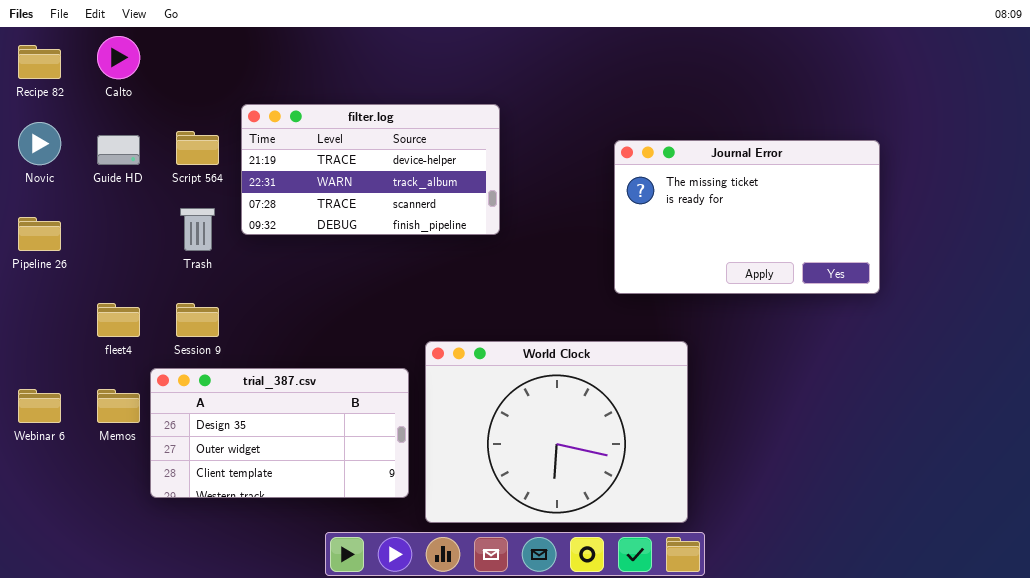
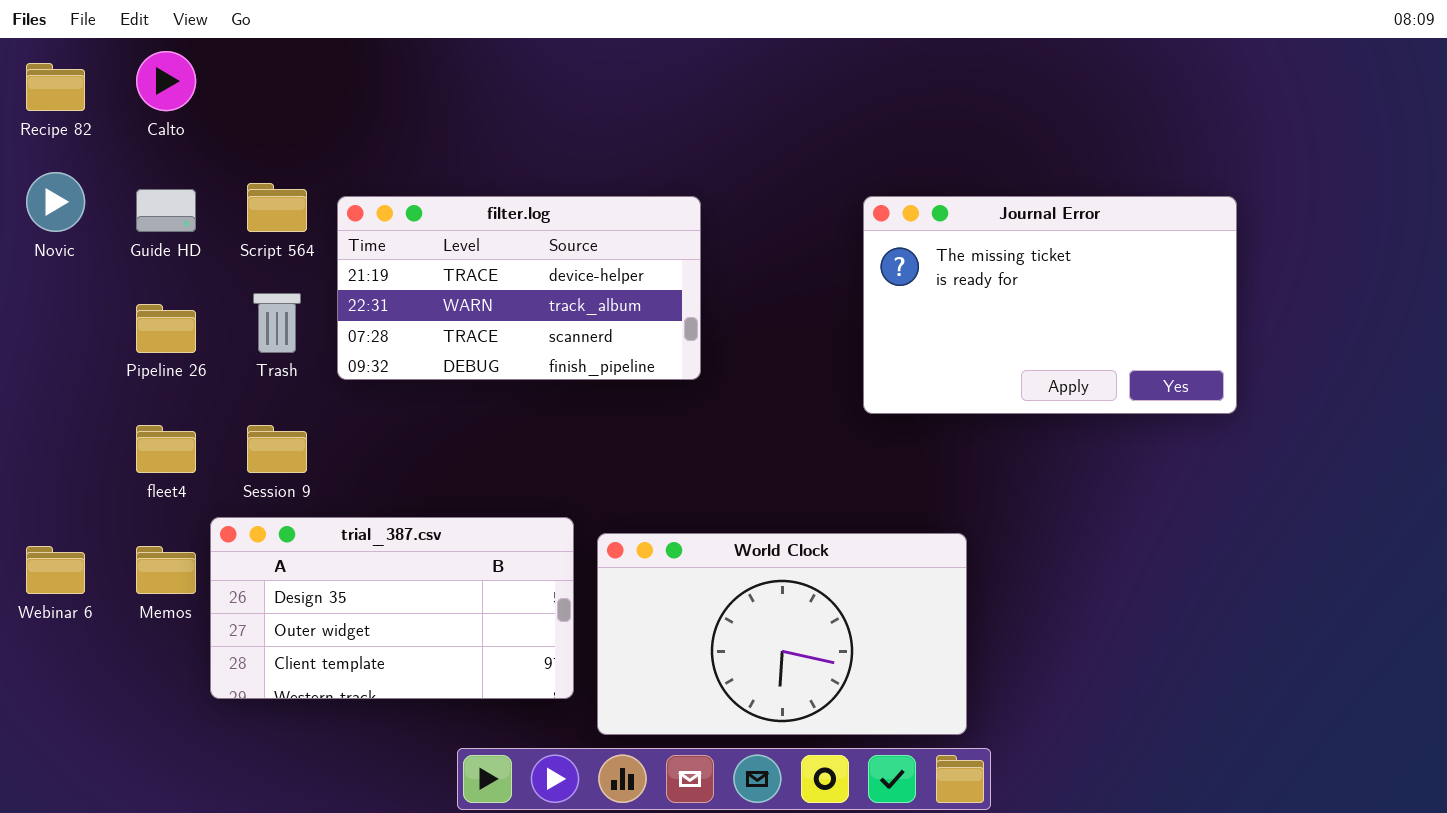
filter.log: [241,104,500,235] -> [337,196,701,380], moved
Pipeline 26: [18,217,61,251] -> [136,304,196,353], moved
World Clock: [425,341,688,523] -> [597,533,967,735], resized

